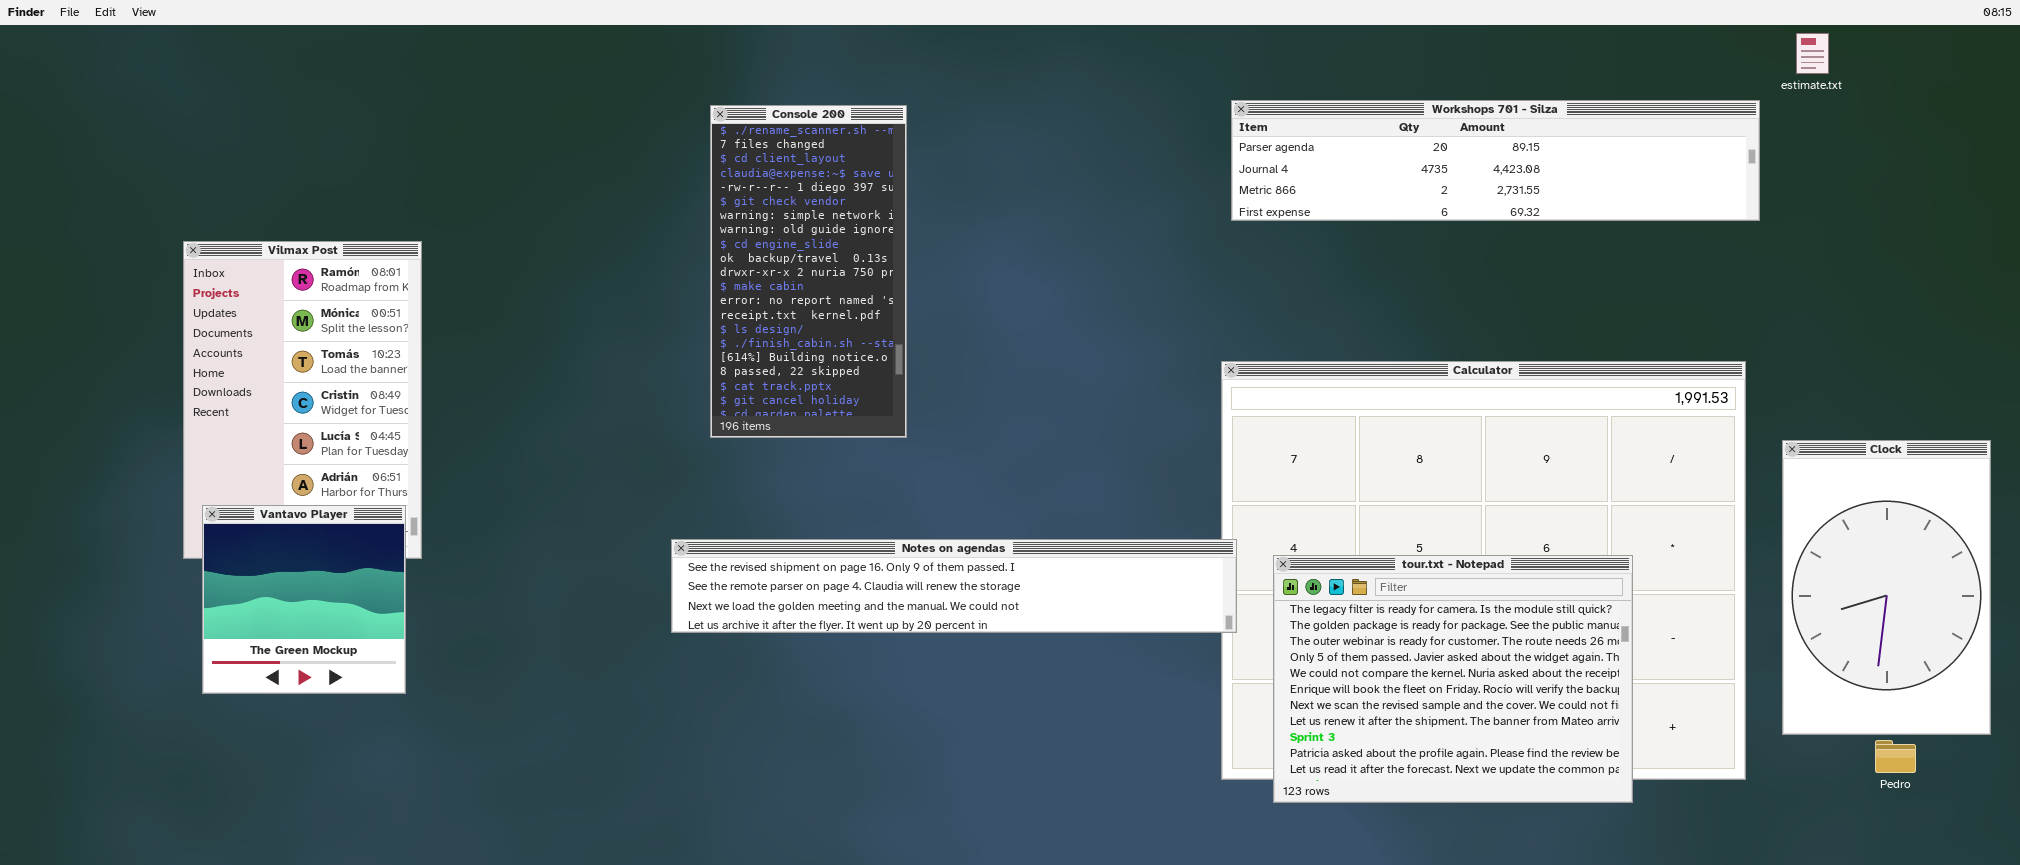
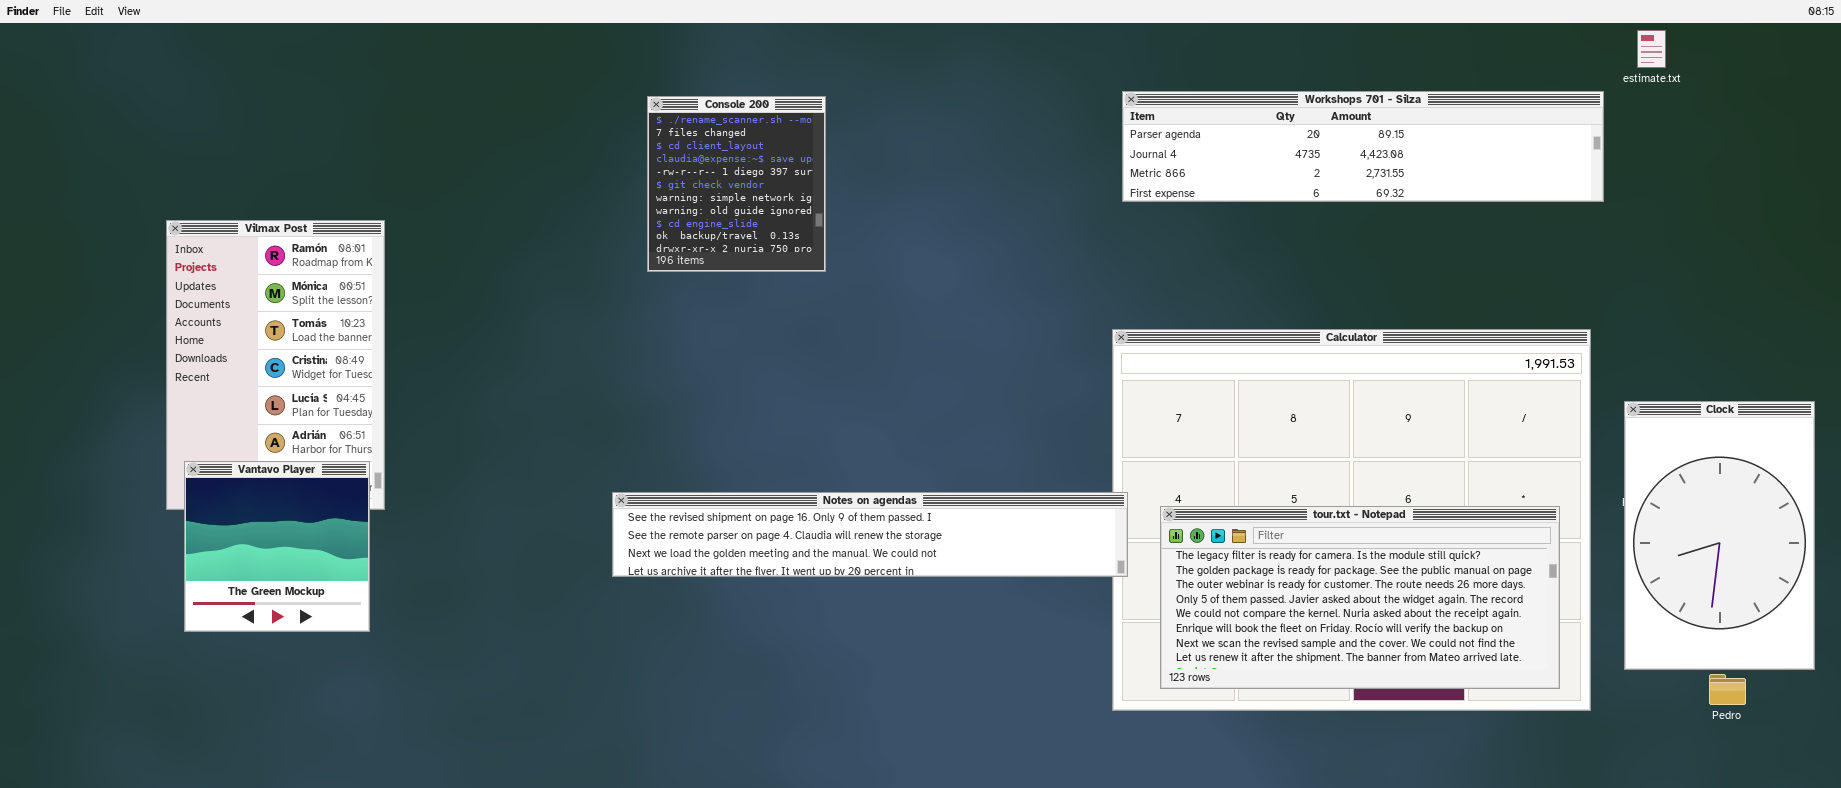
Console 200: [710,105,907,438] -> [647,96,826,272], resized
tour.txt - Notepad: [1273,555,1633,803] -> [1160,506,1560,689], resized

